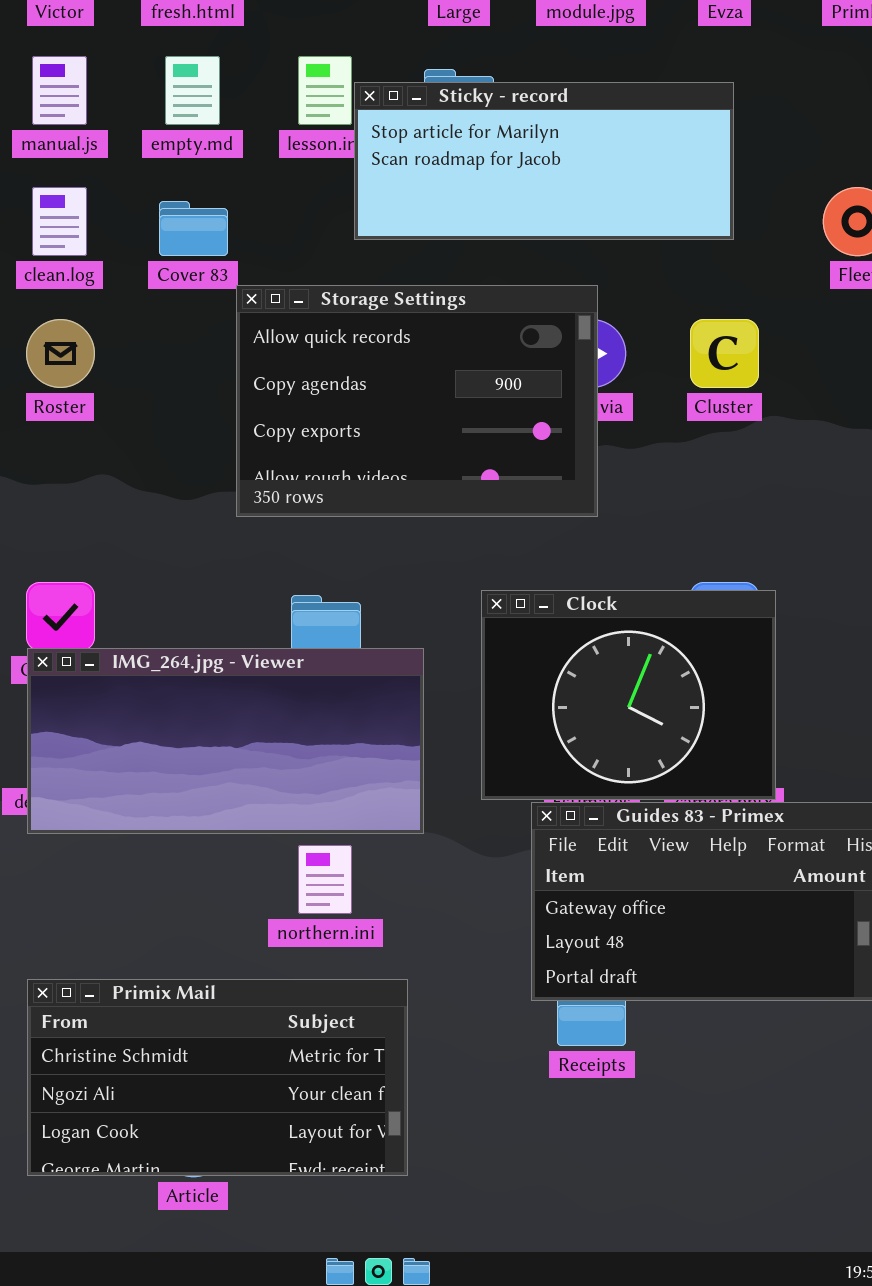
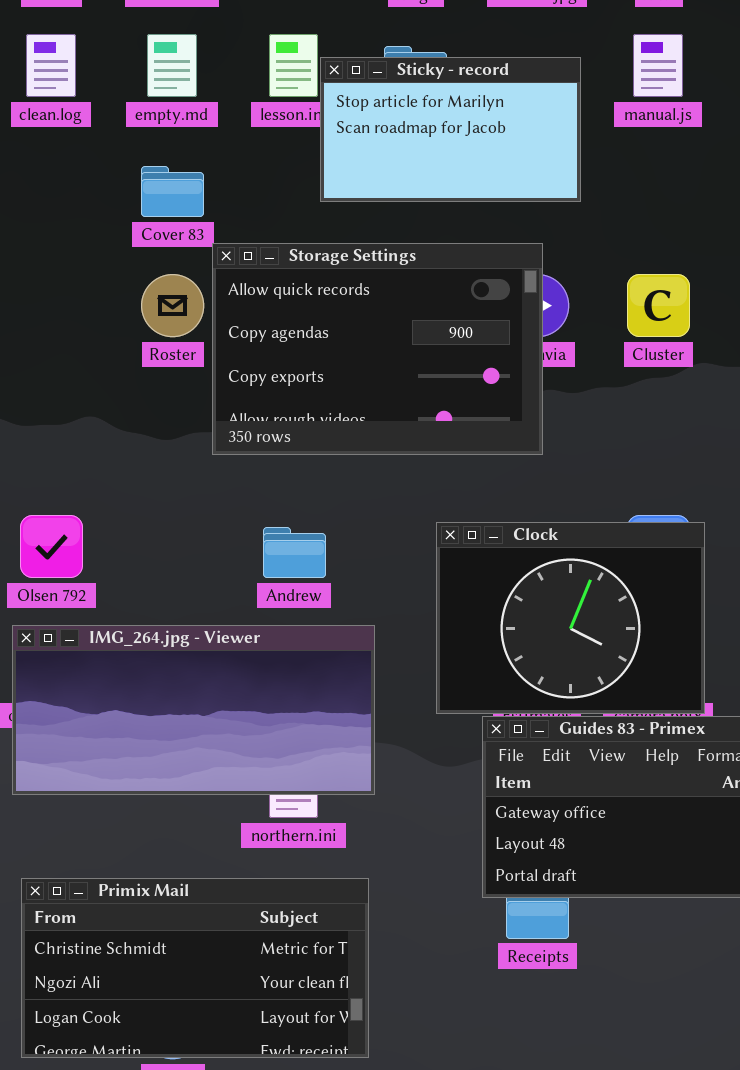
manual.js: [32,56,87,125] -> [633,34,683,97], moved
Sticky - record: [354,82,734,240] -> [320,57,581,202], resized
clean.log: [32,187,87,256] -> [26,34,76,97], moved
Roster: [26,319,95,388] -> [141,274,204,337], moved
IMG_264.jpg - Viewer: [27,648,424,834] -> [12,625,375,795], moved

